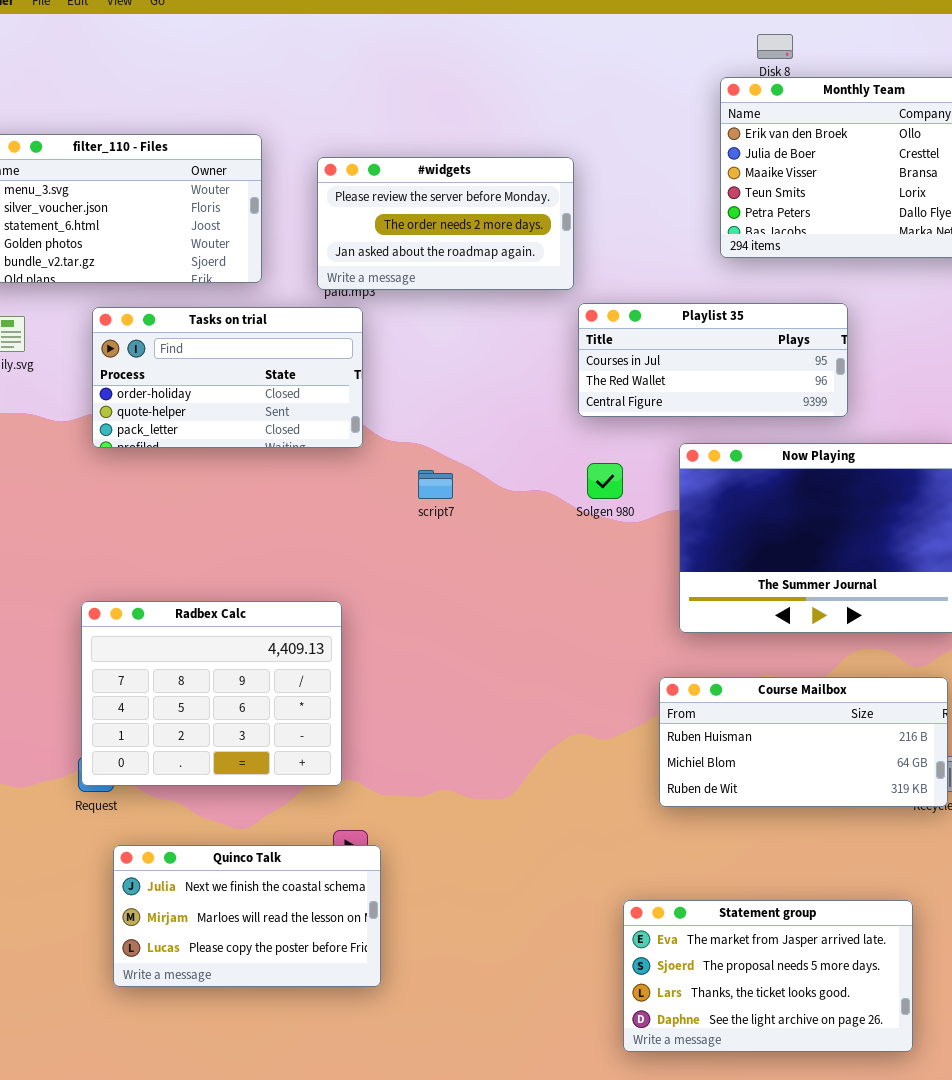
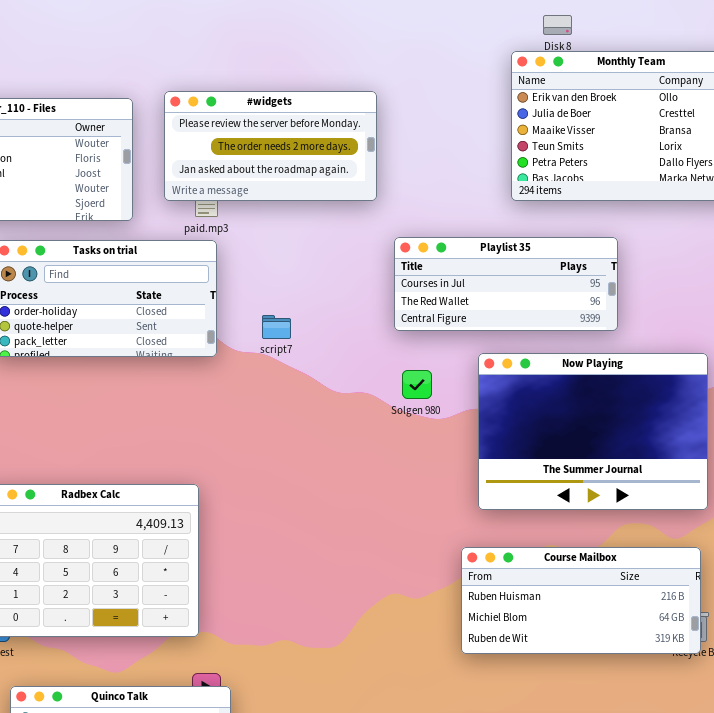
#widgets: [317,157,574,290] -> [164,91,377,201], moved
script7: [418,470,453,499] -> [262,315,291,339], moved

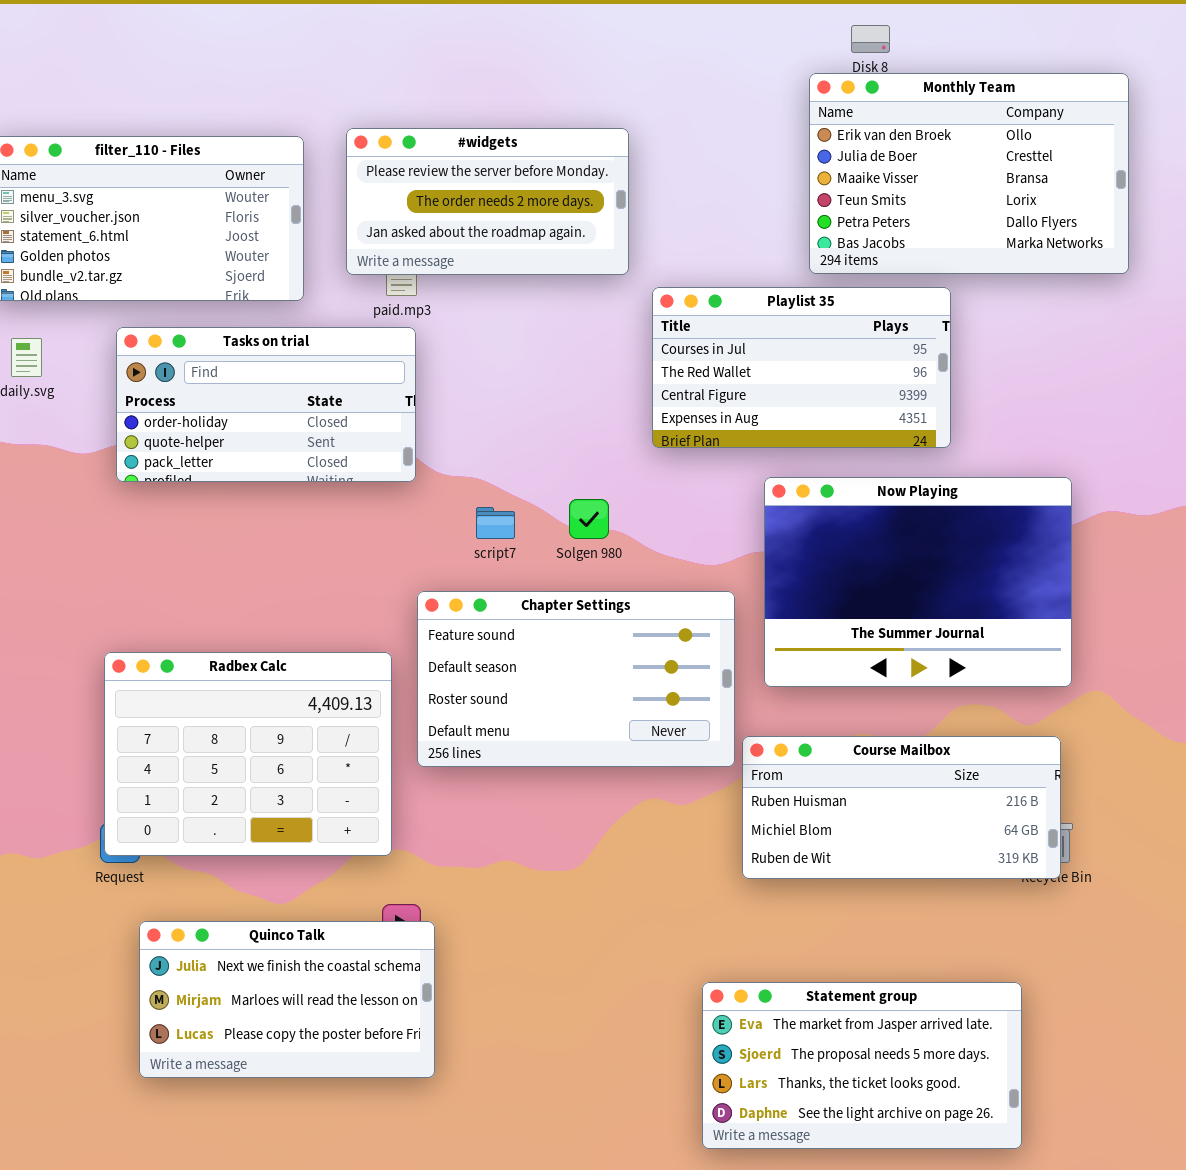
Playlist 35: [394,237,618,331] -> [652,287,951,448], resized
script7: [262,315,291,339] -> [476,507,515,539], moved
Solgen 980: [402,370,432,399] -> [569,499,609,539], moved
Chapter Settings: none -> [417,591,735,767], opened

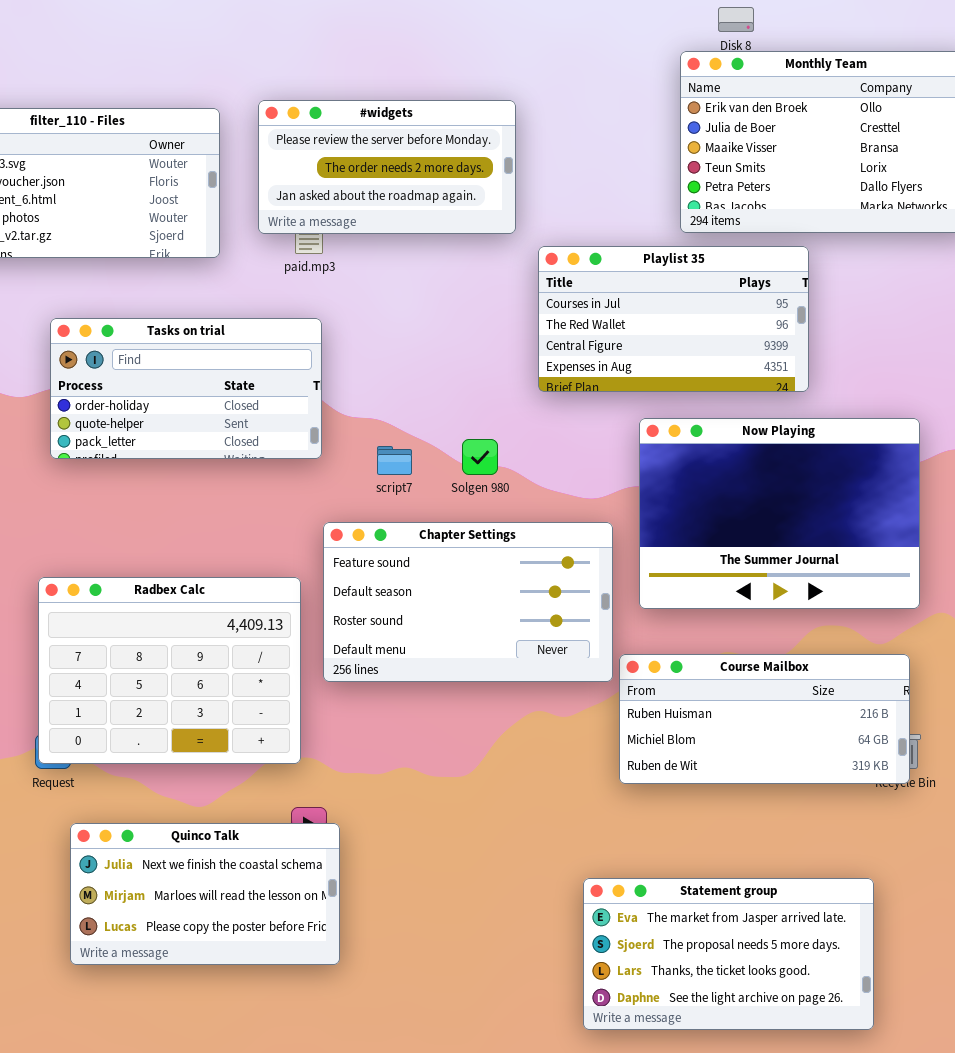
Tasks on trial: [116,327,416,482] -> [50,318,322,459], moved

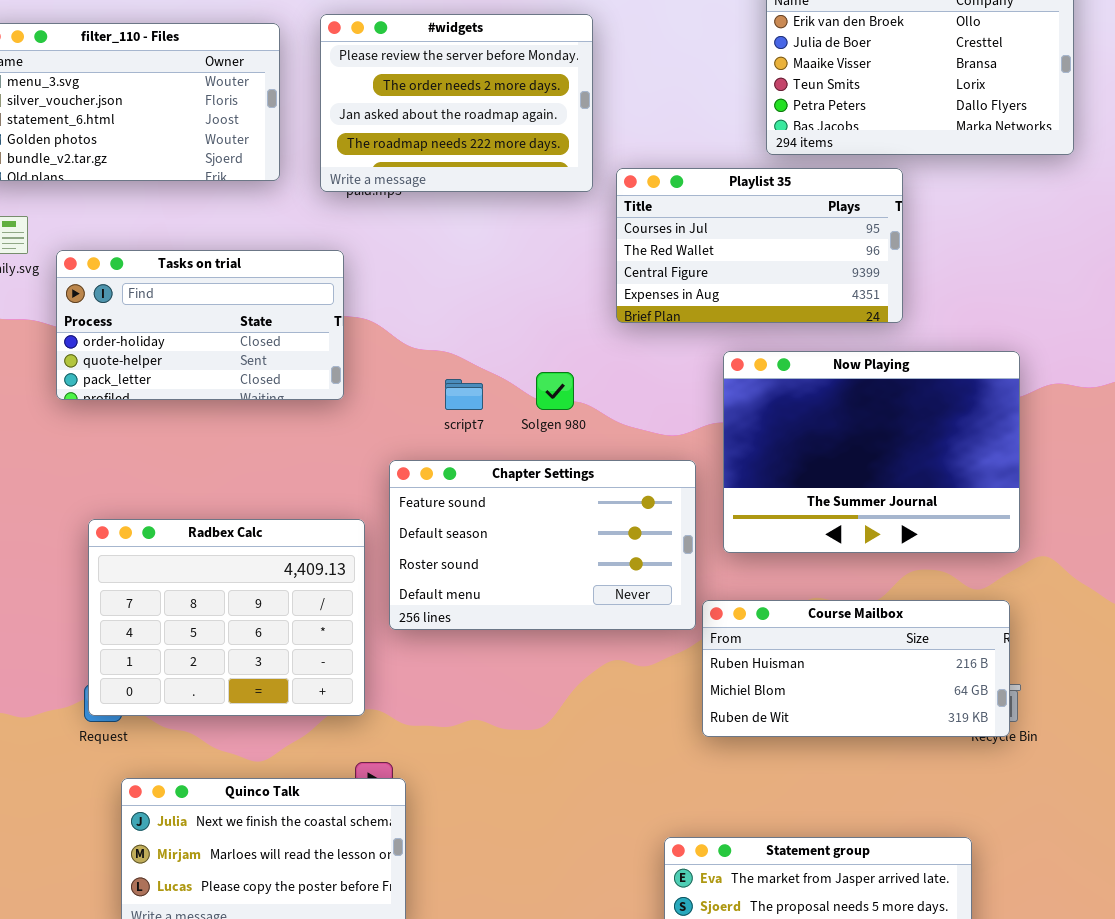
#widgets: [258,100,516,234] -> [320,14,593,192], resized
Tasks on trial: [50,318,322,459] -> [56,250,344,400], moved

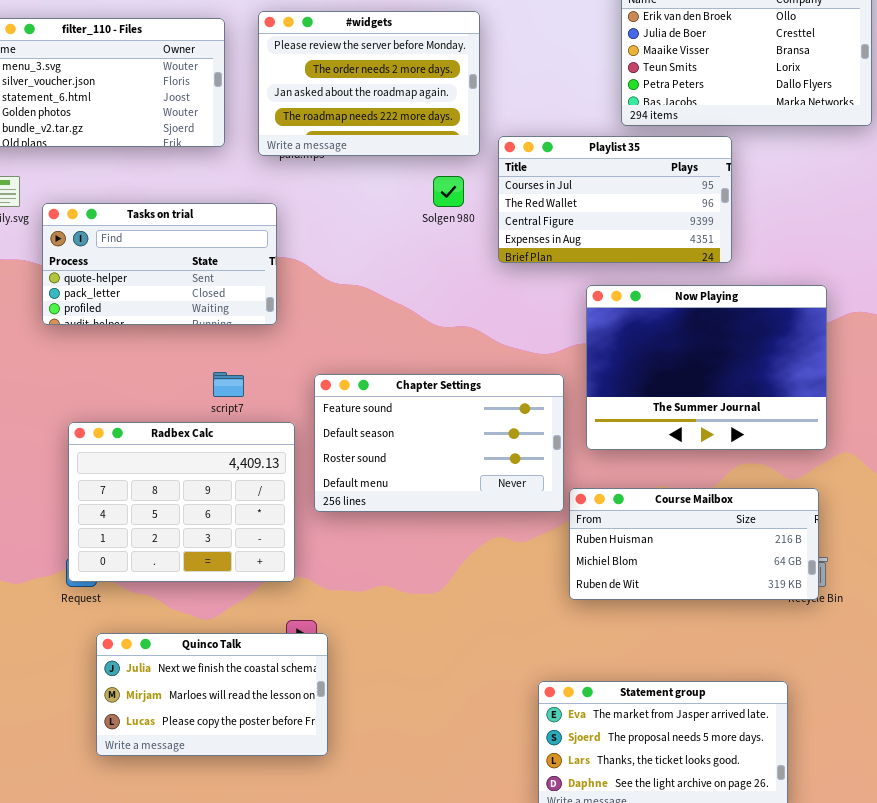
Tasks on trial: [56,250,344,400] -> [42,203,277,325], scrolled down 1 row
Solgen 980: [536,372,574,410] -> [433,176,464,207], moved
script7: [445,379,483,410] -> [213,372,244,397], moved

